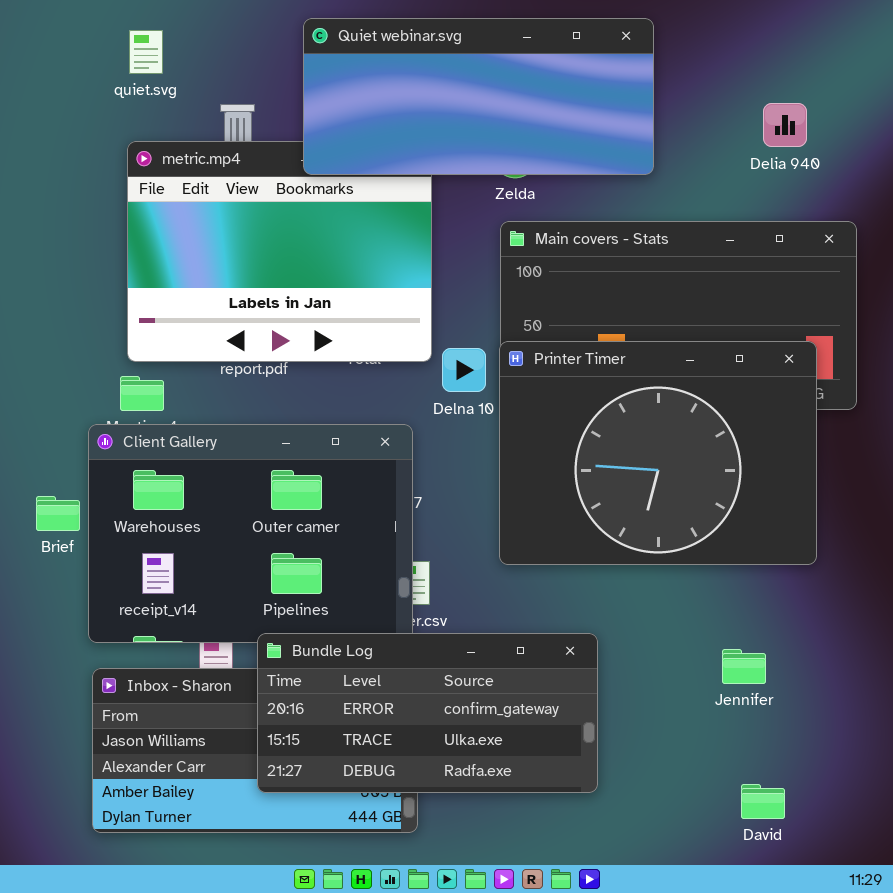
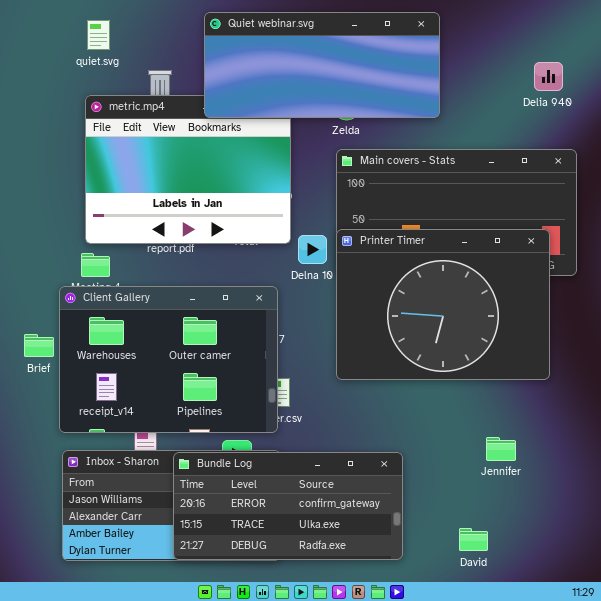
Delia 940: [763,103,807,147] -> [534,62,563,91], moved
Bundle Log: [257,633,598,793] -> [173,452,403,560], moved
David: [741,784,785,819] -> [459,528,488,551], moved

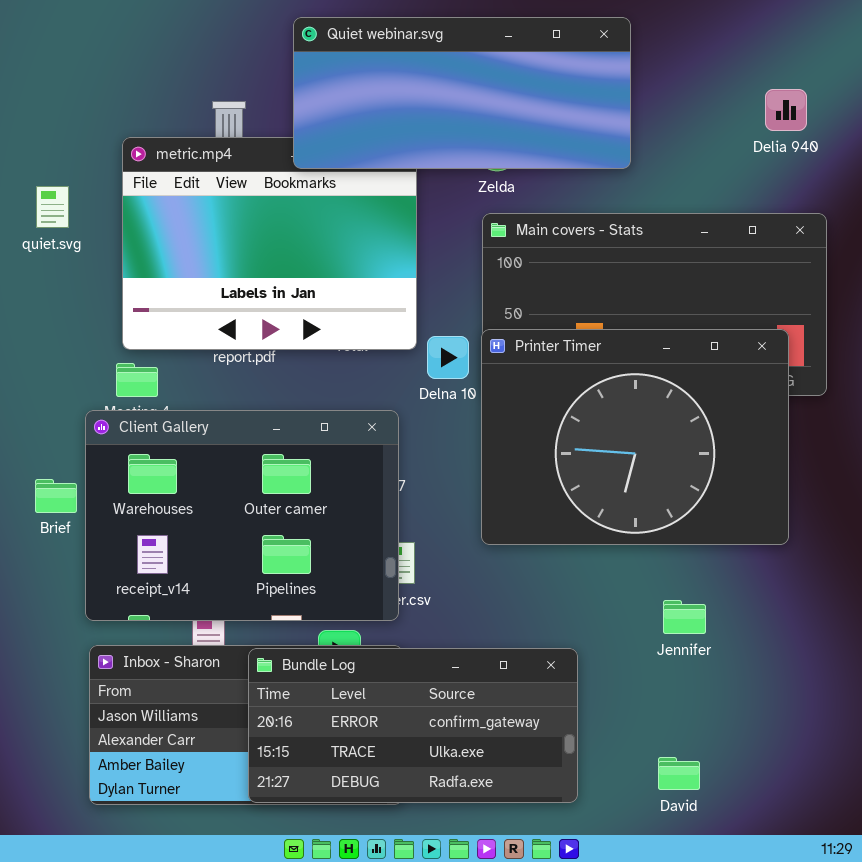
quiet.svg: [87,20,110,50] -> [36,186,69,228], moved
Jennifer: [486,437,516,461] -> [663,600,706,634], moved

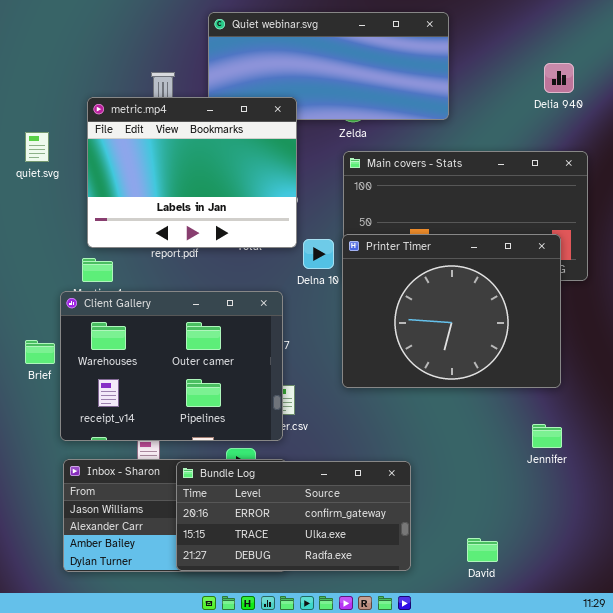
metric.mp4: [122,137,417,350] -> [87,97,297,248], raised
Jennifer: [663,600,706,634] -> [532,424,562,448], moved

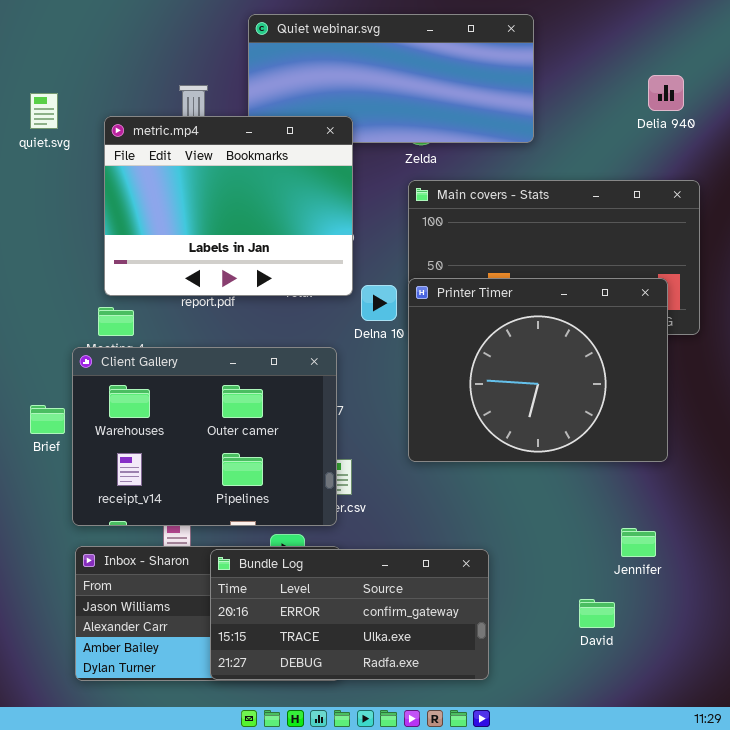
quiet.svg: [25,132,49,162] -> [30,93,58,129], moved
Jennifer: [532,424,562,448] -> [621,528,656,557], moved
David: [467,538,498,562] -> [579,599,615,628], moved

